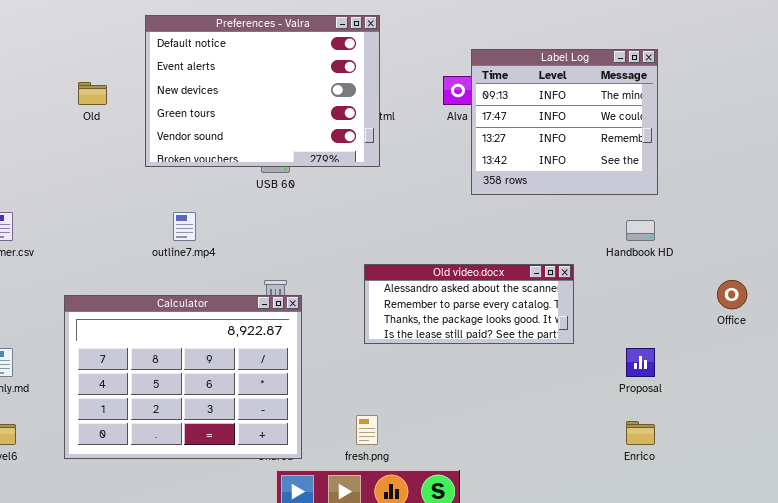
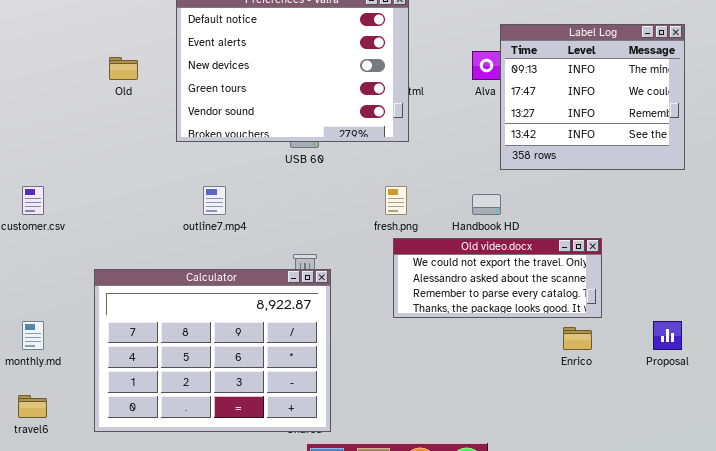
Handbook HD: [626,220,655,241] -> [472,194,501,215], moved
Old video.docx: [364,264,574,344] -> [393,238,602,318], scrolled up 1 row
fresh.png: [356,415,378,445] -> [385,186,407,215], moved
Enrico: [626,421,655,445] -> [563,327,592,350], moved

